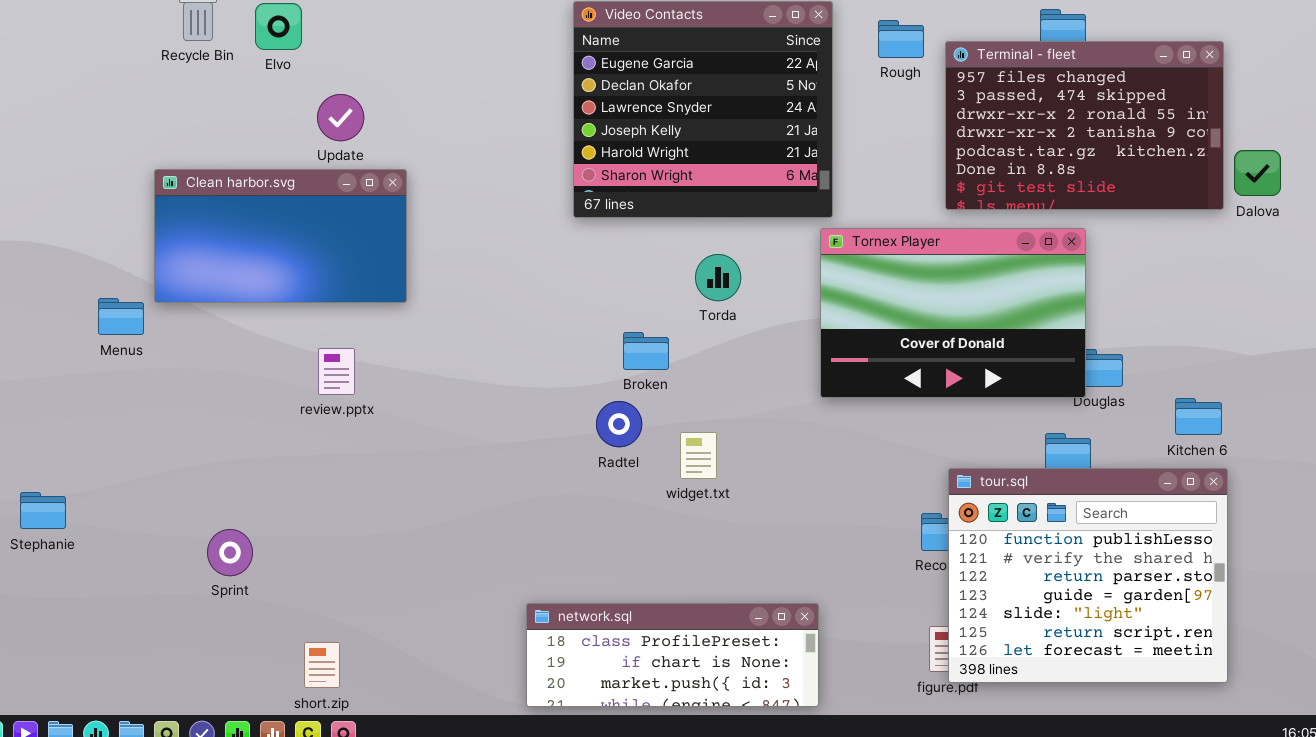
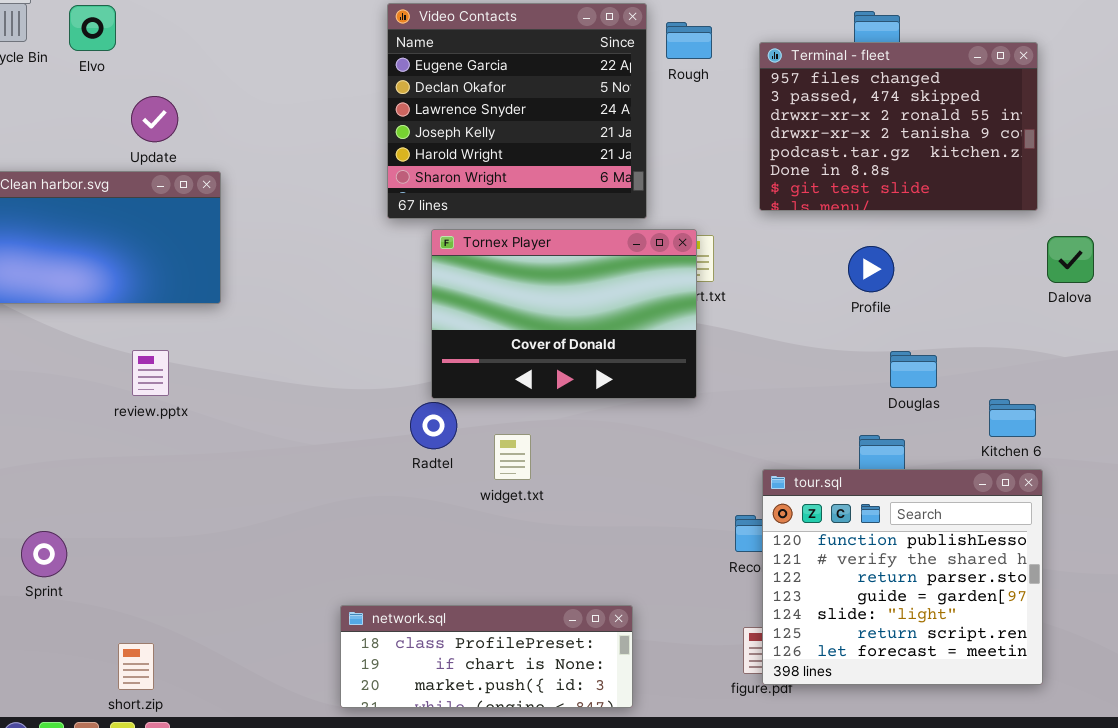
Rough: [878,20,924,58] -> [666,22,712,59], moved
Dalova: [1234,150,1281,196] -> [1047,236,1094,283], moved
Tornex Player: [820,228,1086,398] -> [431,229,697,399], moved

